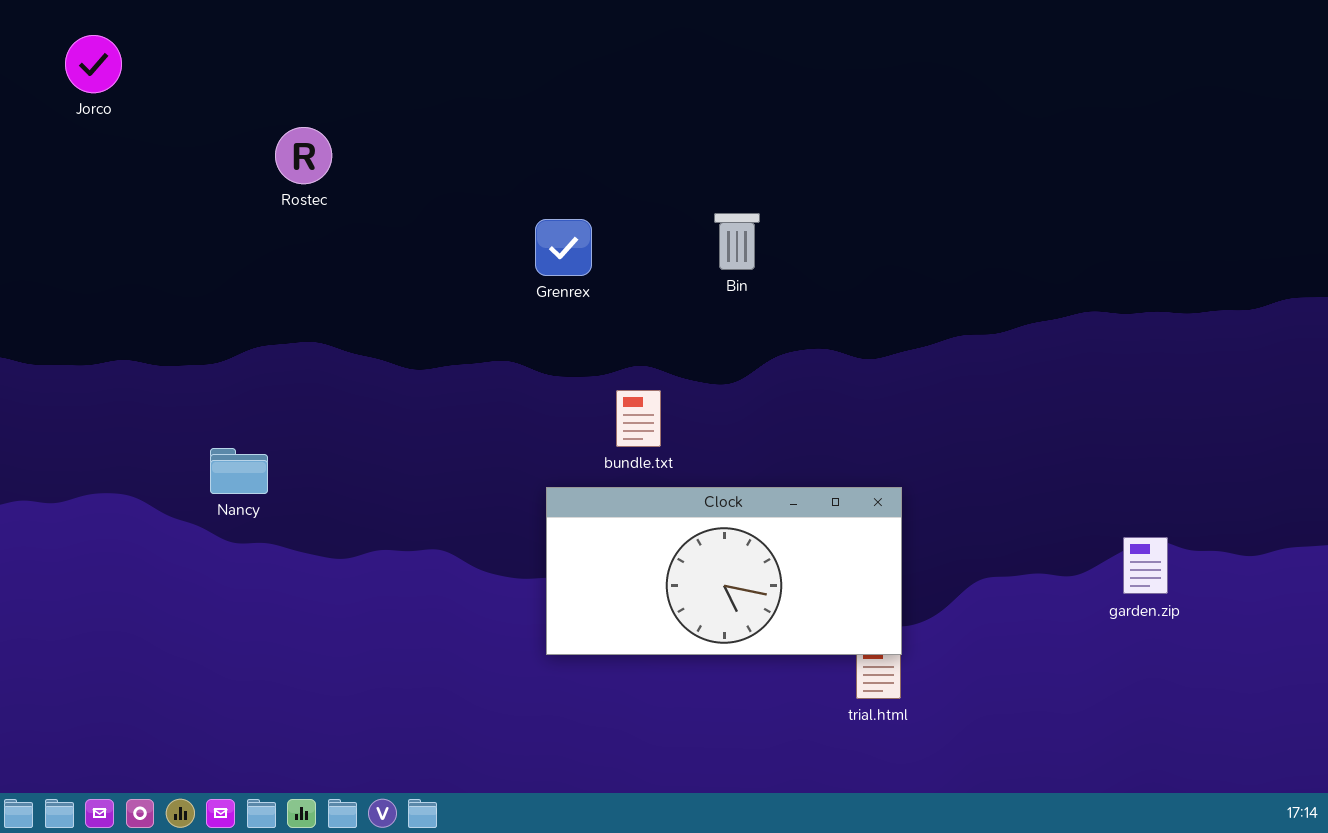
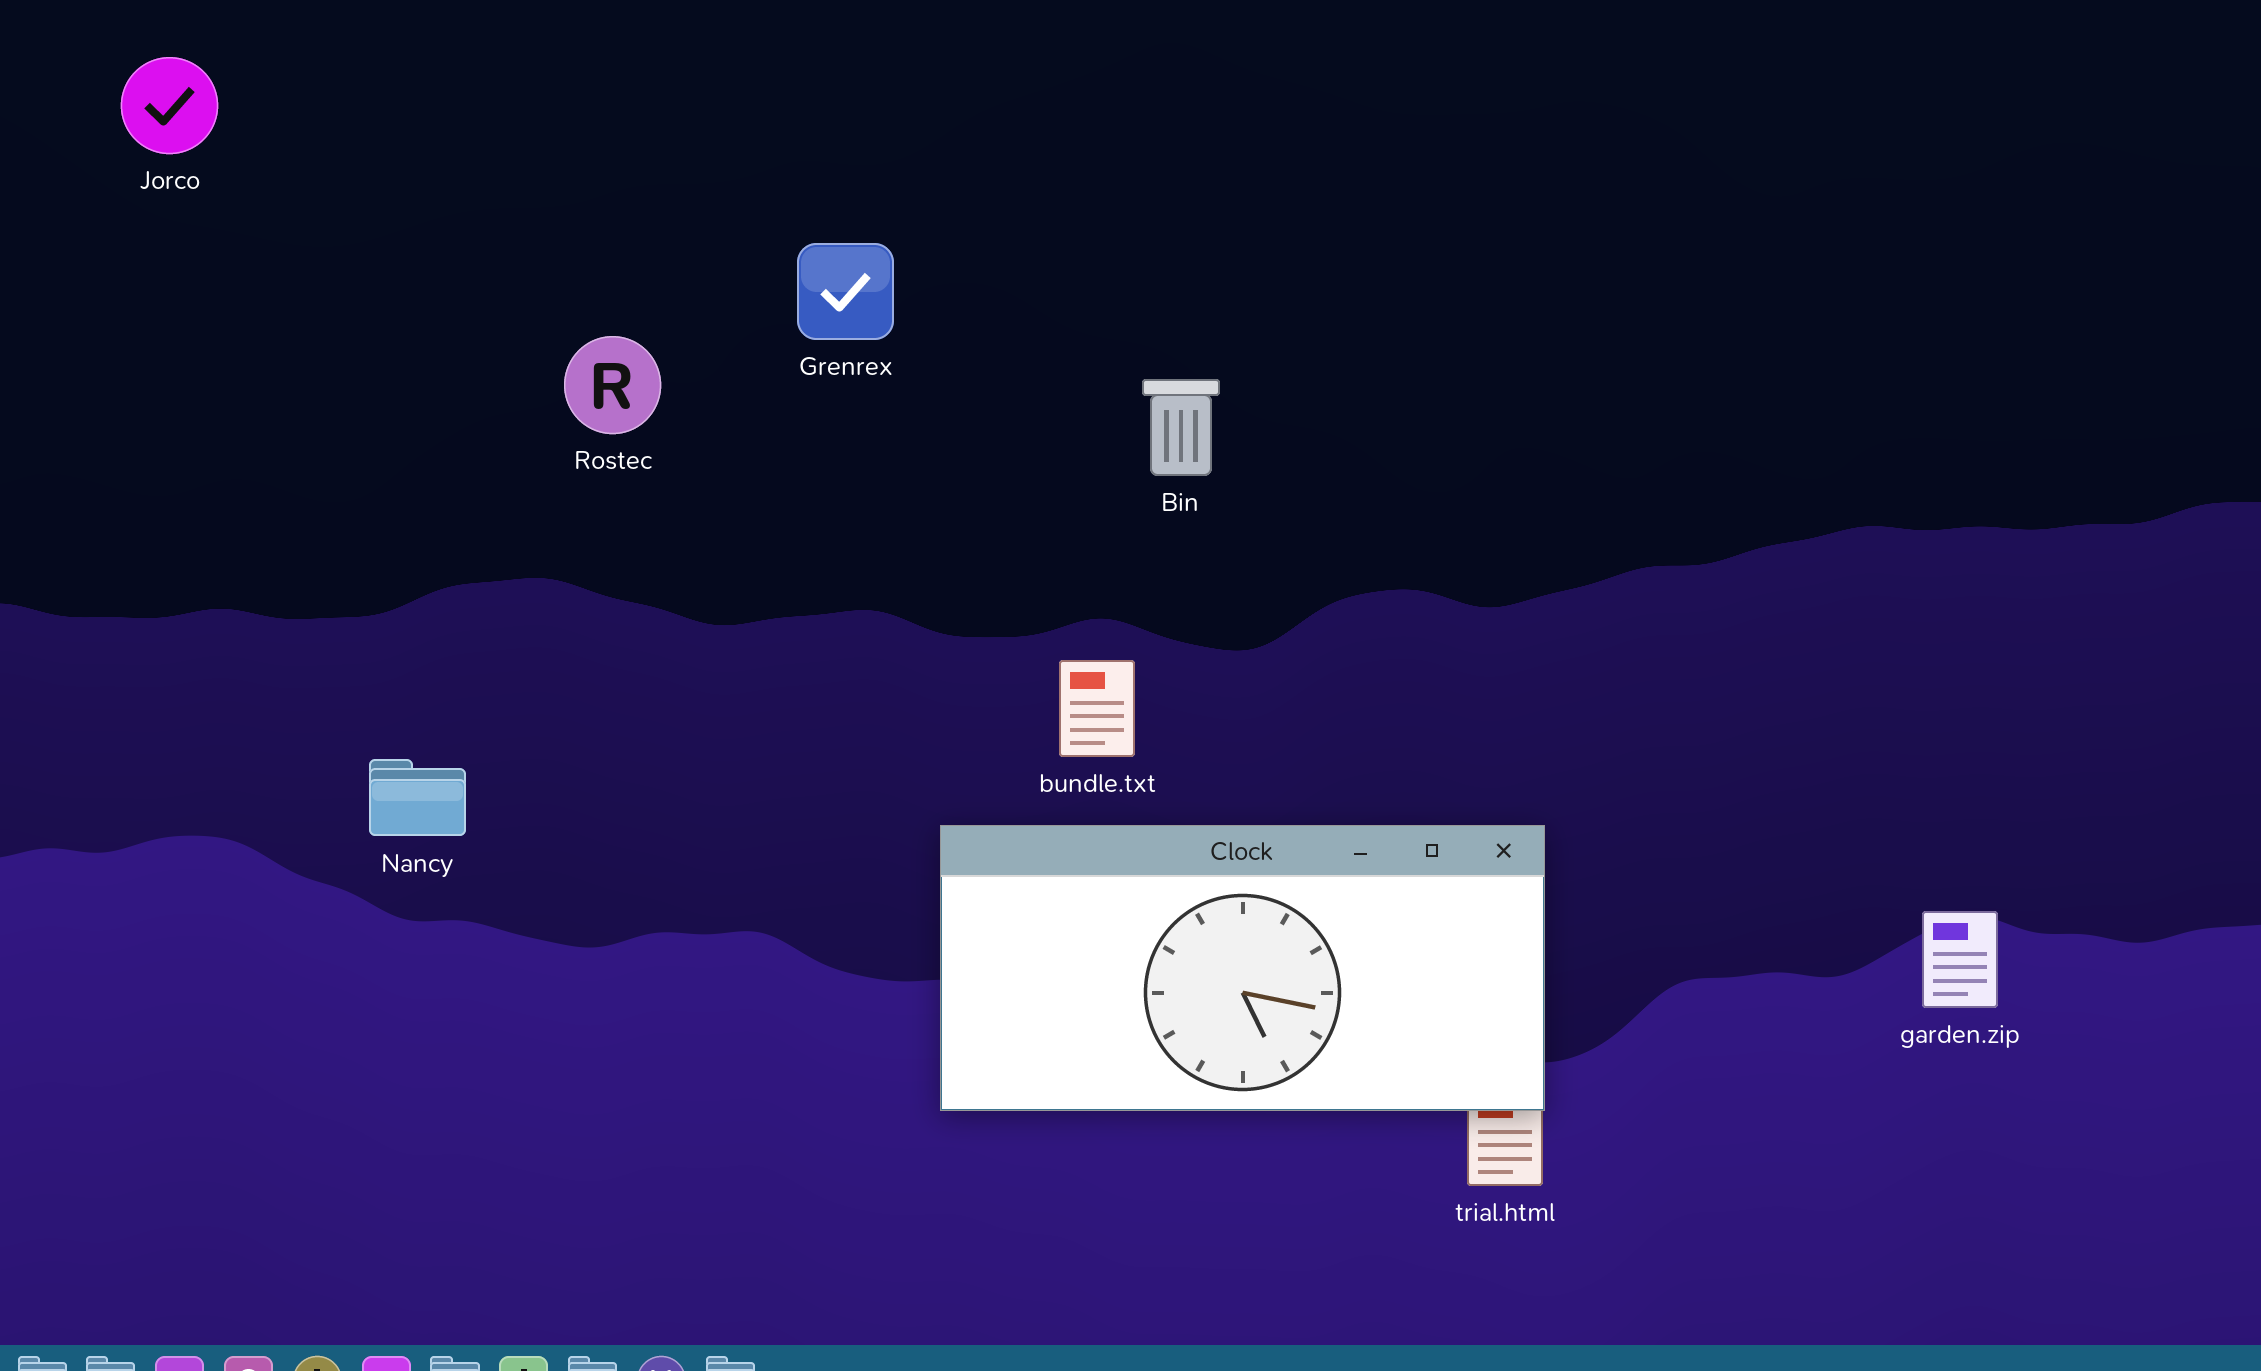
Rostec: [275,127,332,184] -> [564,336,661,434], moved
Bin: [714,213,760,270] -> [1142,379,1220,476], moved
Grenrex: [535,219,592,276] -> [797,243,894,340], moved

